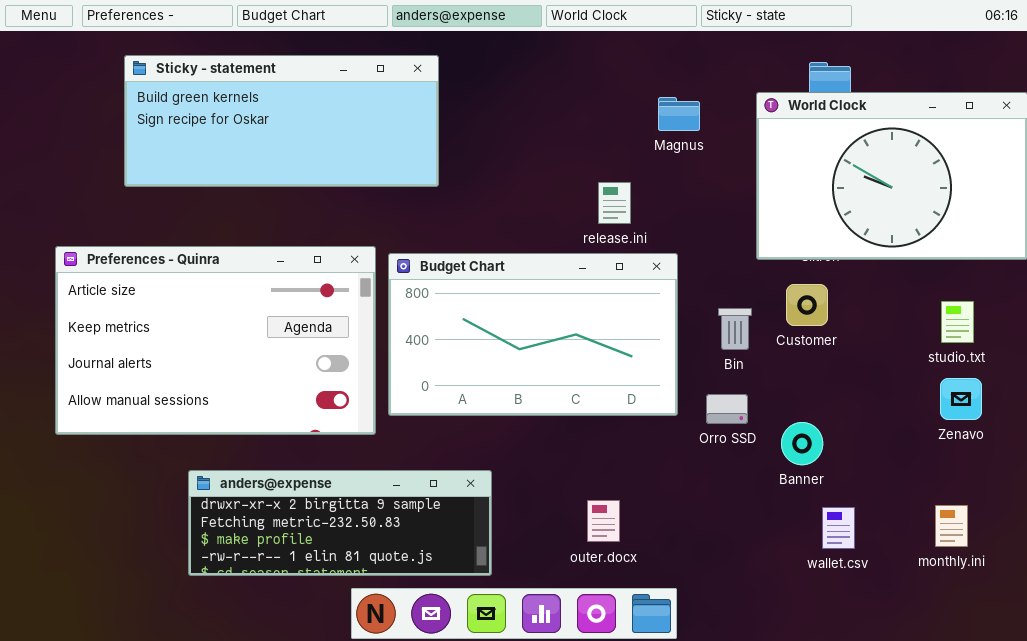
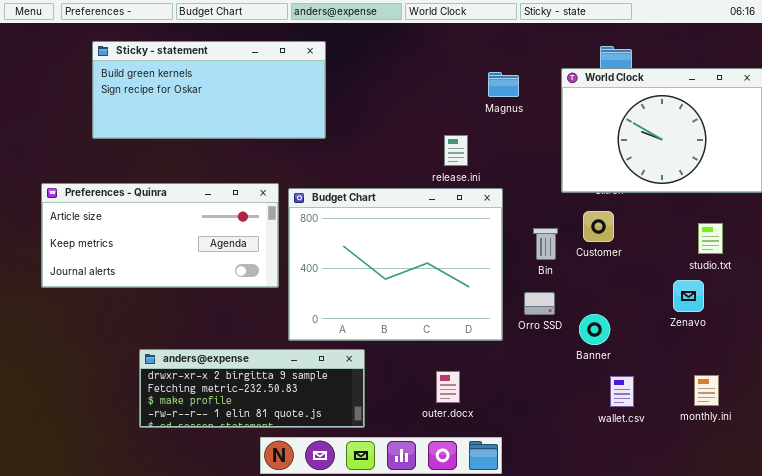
Preferences - Quinra: [55,246,376,435] -> [41,183,279,288], resized
Budget Chart: [388,253,678,416] -> [288,188,503,341], resized
Zenavo: [940,378,982,420] -> [673,280,704,312], moved

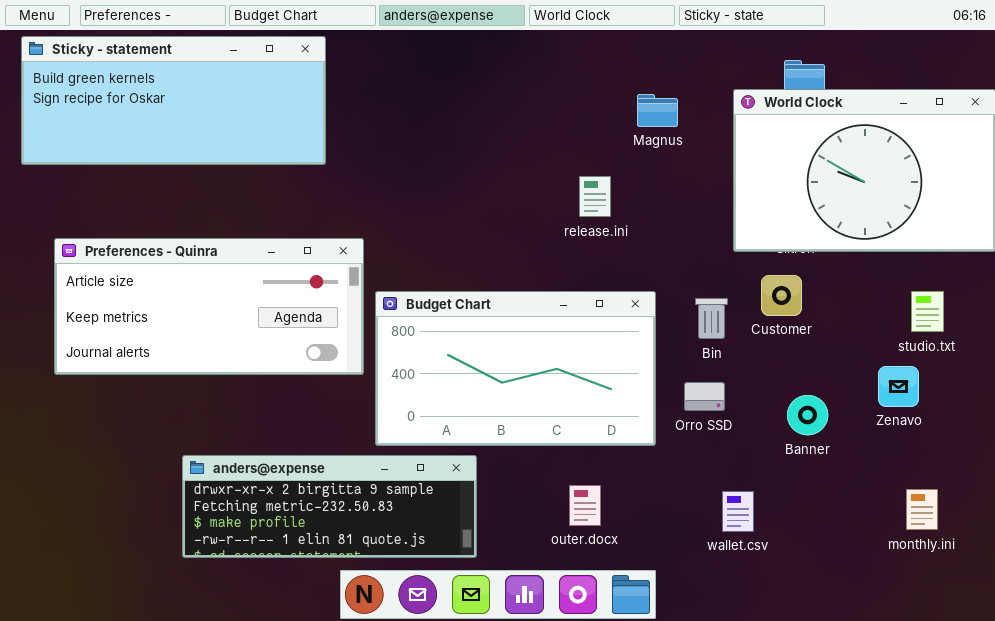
Sticky - statement: [92,41,326,139] -> [21,36,326,165], moved
Budget Chart: [288,188,503,341] -> [375,291,656,446], resized
Banner: [579,314,610,345] -> [787,395,828,435], moved
wallet.csv: [610,376,634,407] -> [722,491,754,532], moved

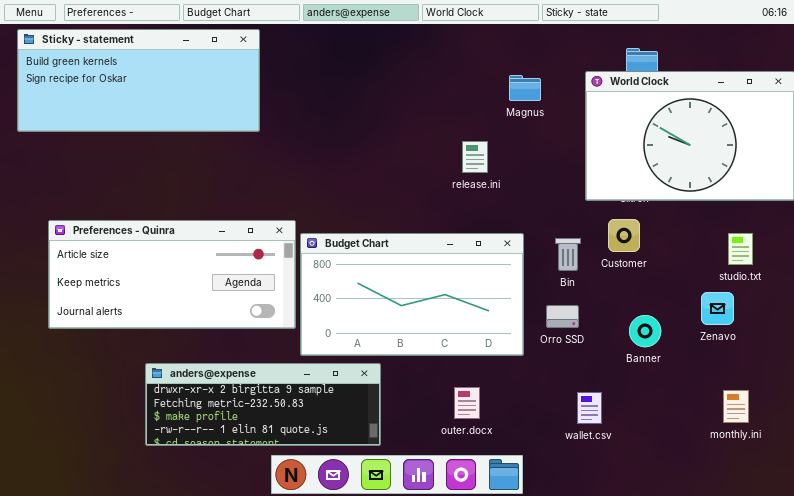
Preferences - Quinra: [54,238,364,375] -> [48,220,296,329], moved

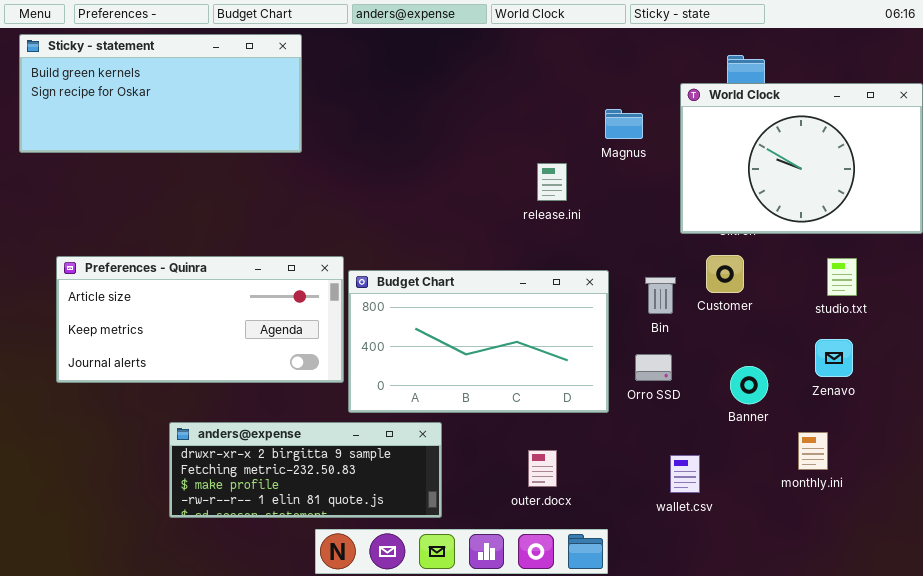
Magnus: [509,75,541,101] -> [605,109,643,139], moved
studio.txt: [728,233,753,265] -> [827,258,857,296], moved
monthly.ini: [723,390,749,423] -> [798,432,828,470], moved

